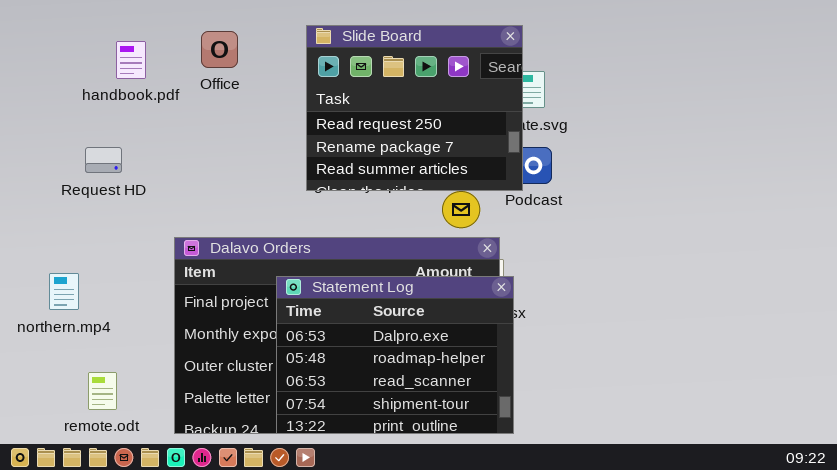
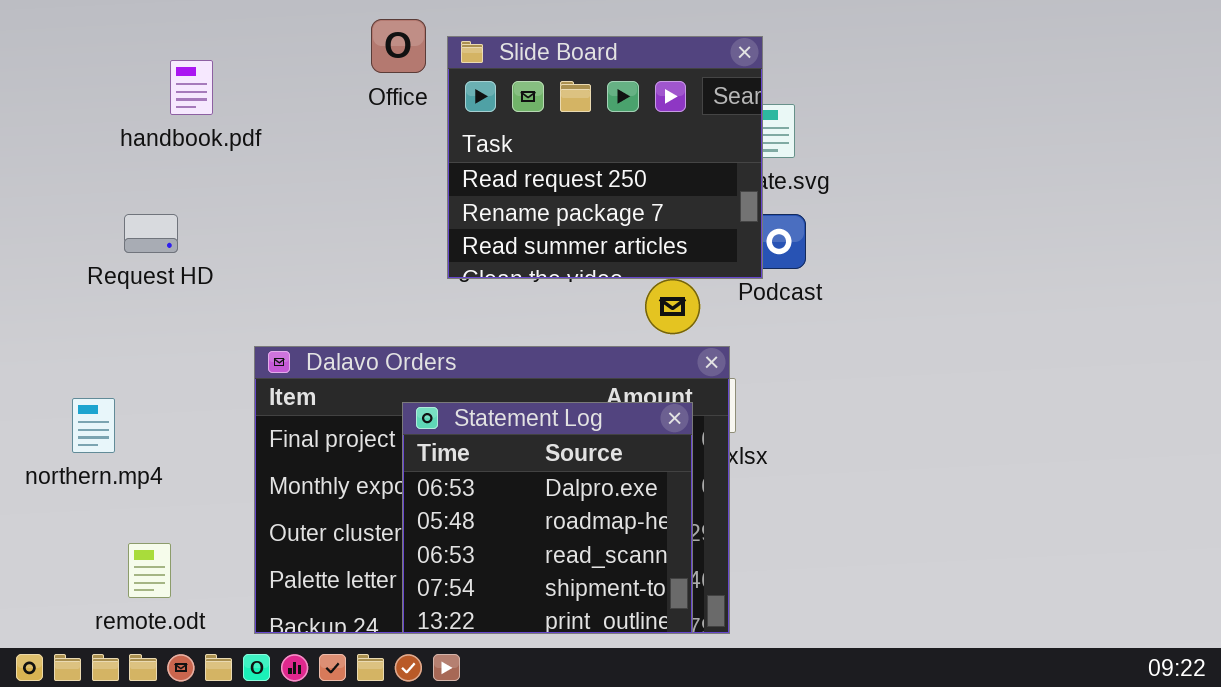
Office: [201,31,238,68] -> [371,19,426,73], moved
Statement Log: [276,276,514,434] -> [402,402,693,634], resized

